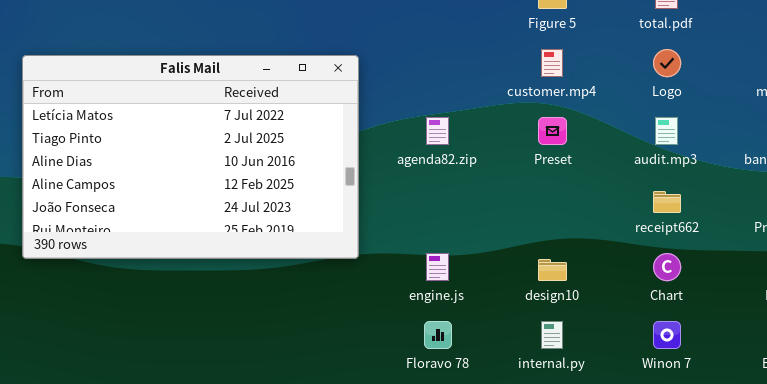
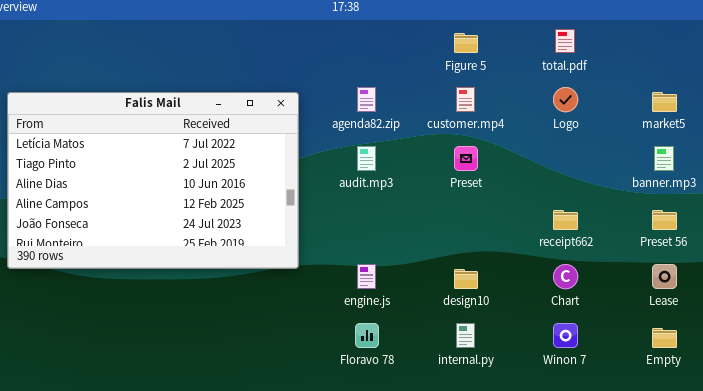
agenda82.zip: [426,117,449,145] -> [357,87,376,112], moved
audit.mp3: [655,117,678,145] -> [357,146,376,171], moved

